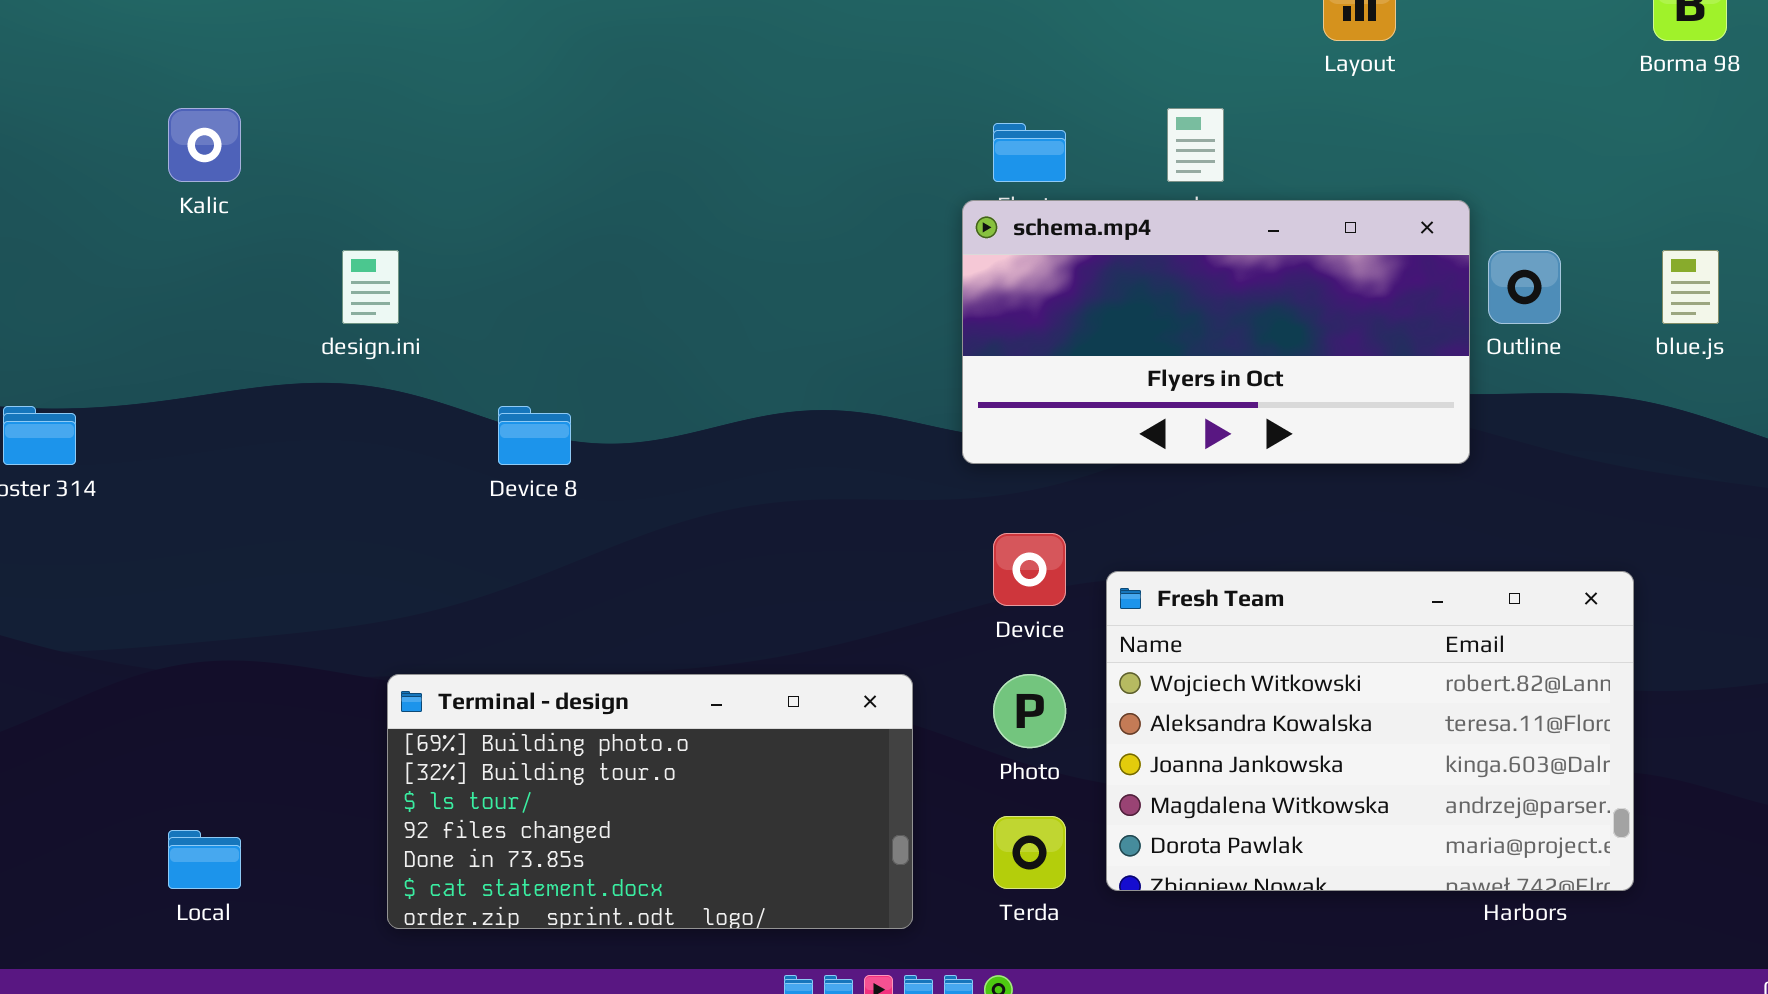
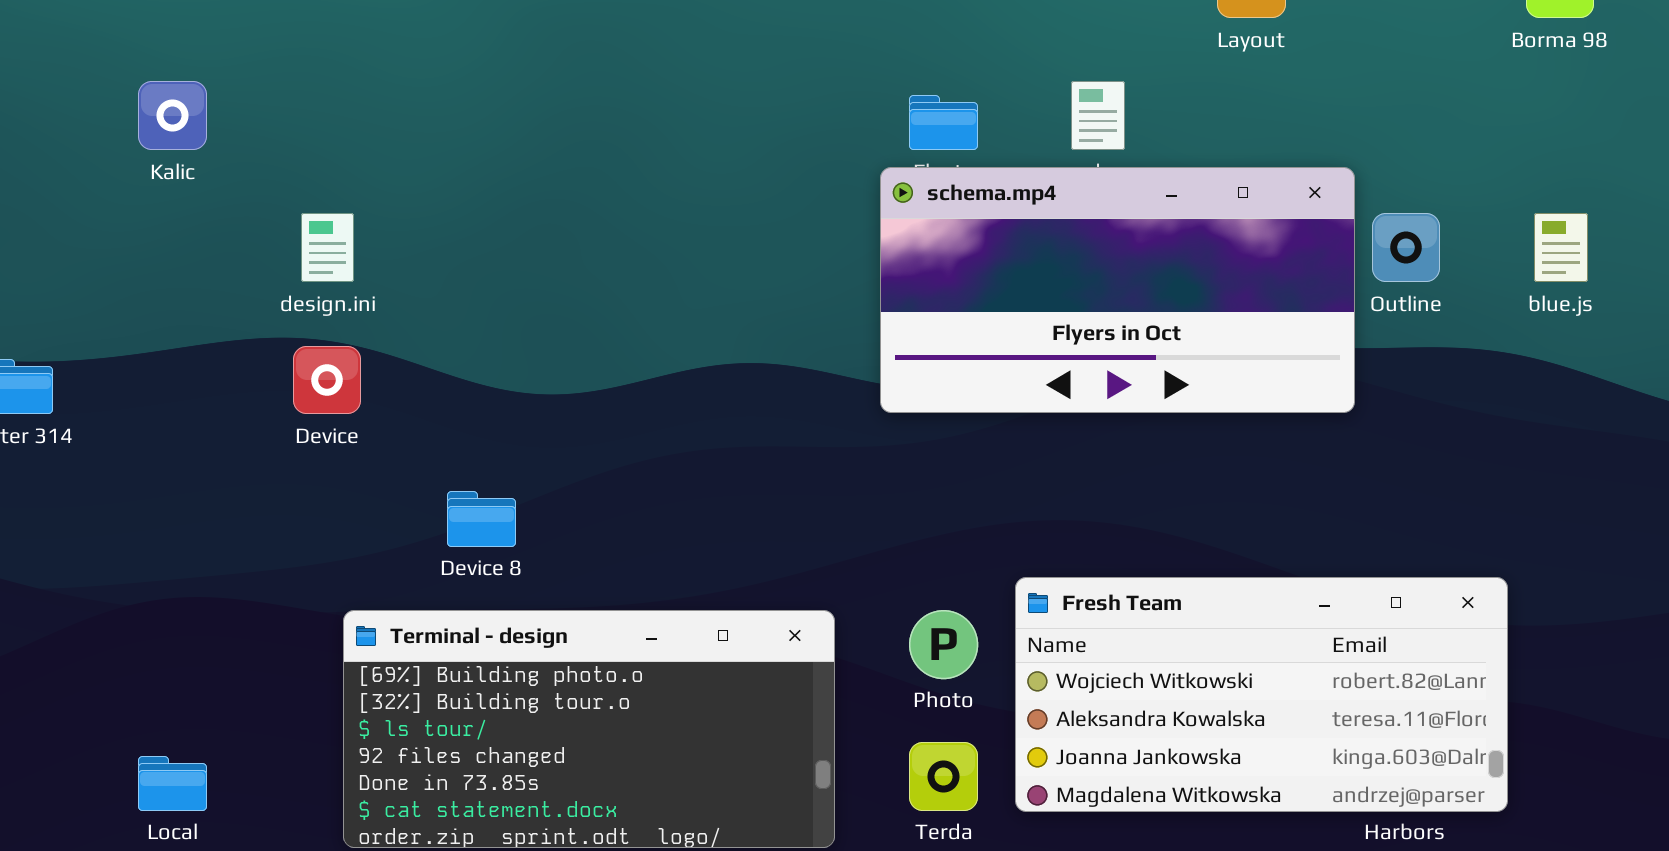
Device 8: [498,406,571,465] -> [447,491,516,547], moved
Device: [993,533,1066,606] -> [293,346,361,414], moved
Fresh Team: [1106,571,1634,891] -> [1015,577,1508,812], resized

